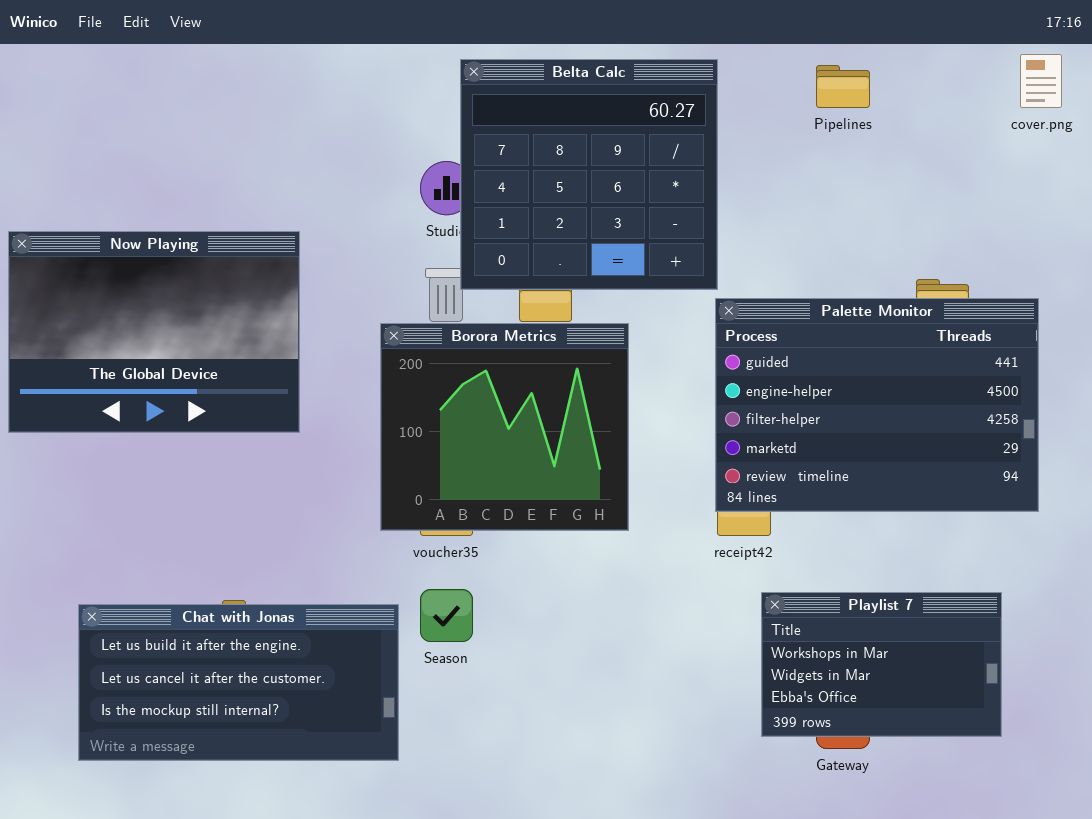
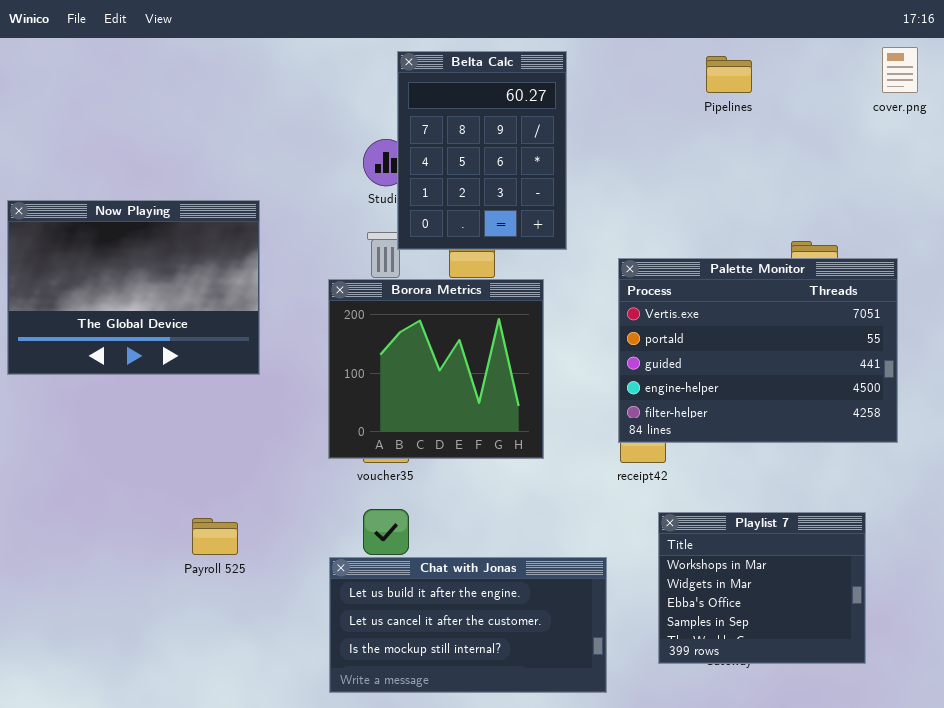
Belta Calc: [460,59,718,290] -> [397,51,567,250], resized
Palette Monitor: [715,298,1039,512] -> [618,258,898,443], scrolled up 2 rows
Playlist 7: [761,592,1002,737] -> [658,512,866,664], resized
Chat with Jonas: [78,604,399,761] -> [329,557,607,693], moved

